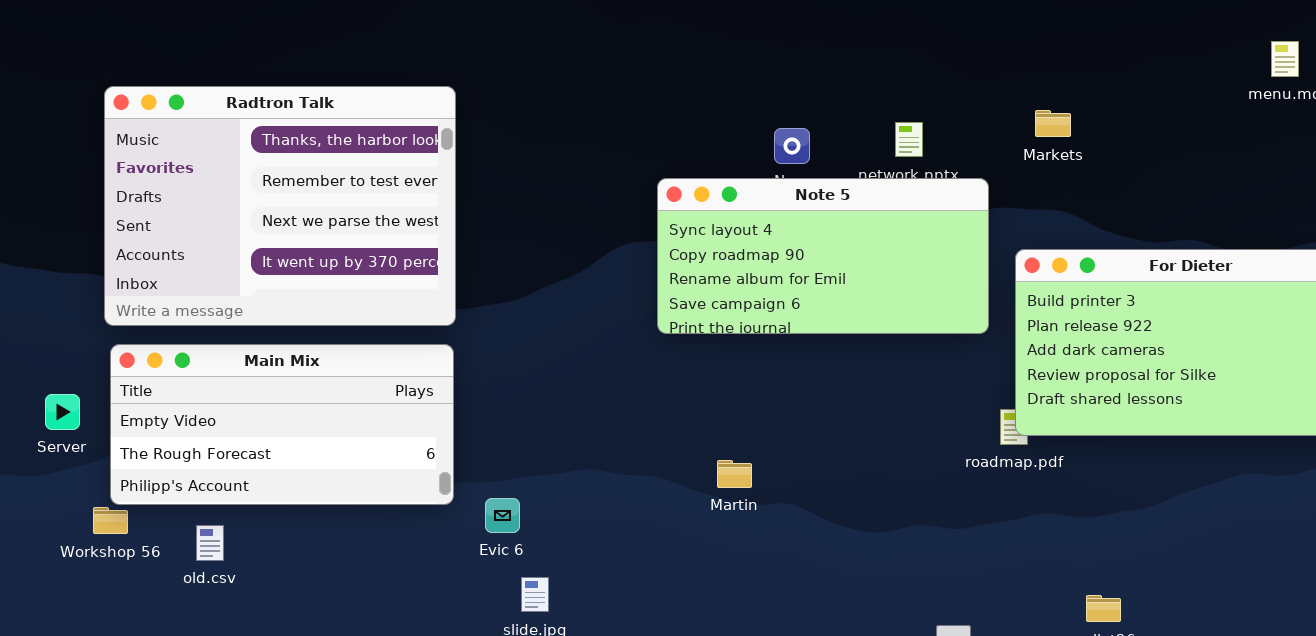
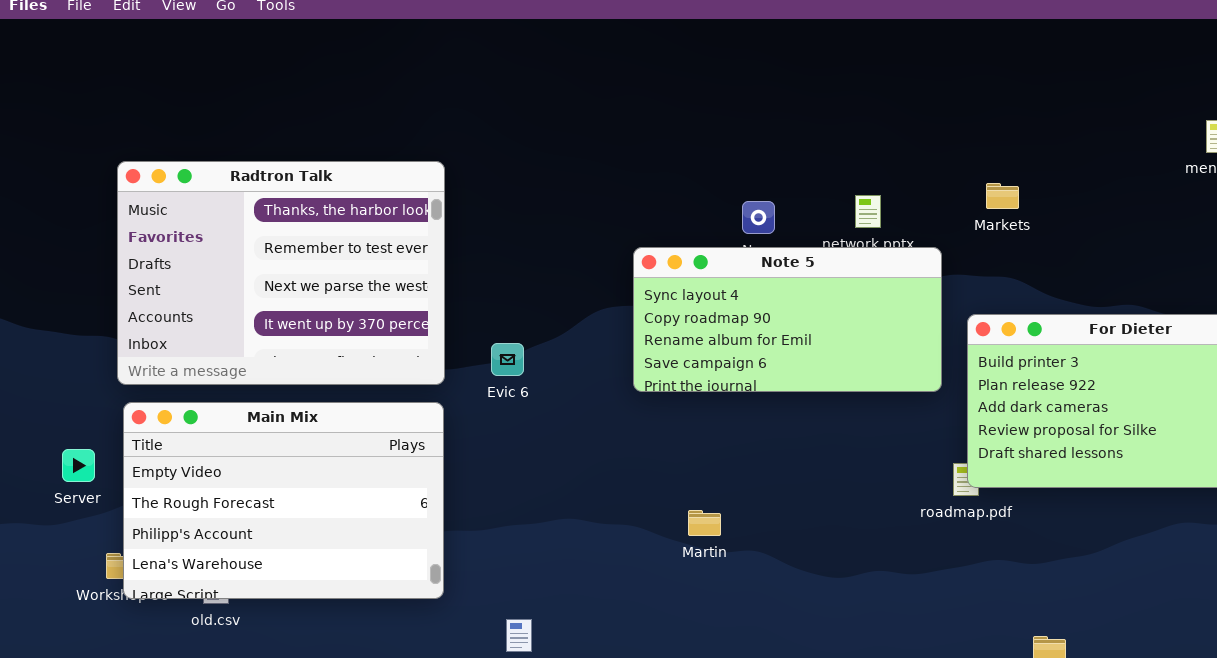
Main Mix: [110,344,454,505] -> [123,402,444,599], resized
Evic 6: [485,498,520,533] -> [491,343,524,376], moved

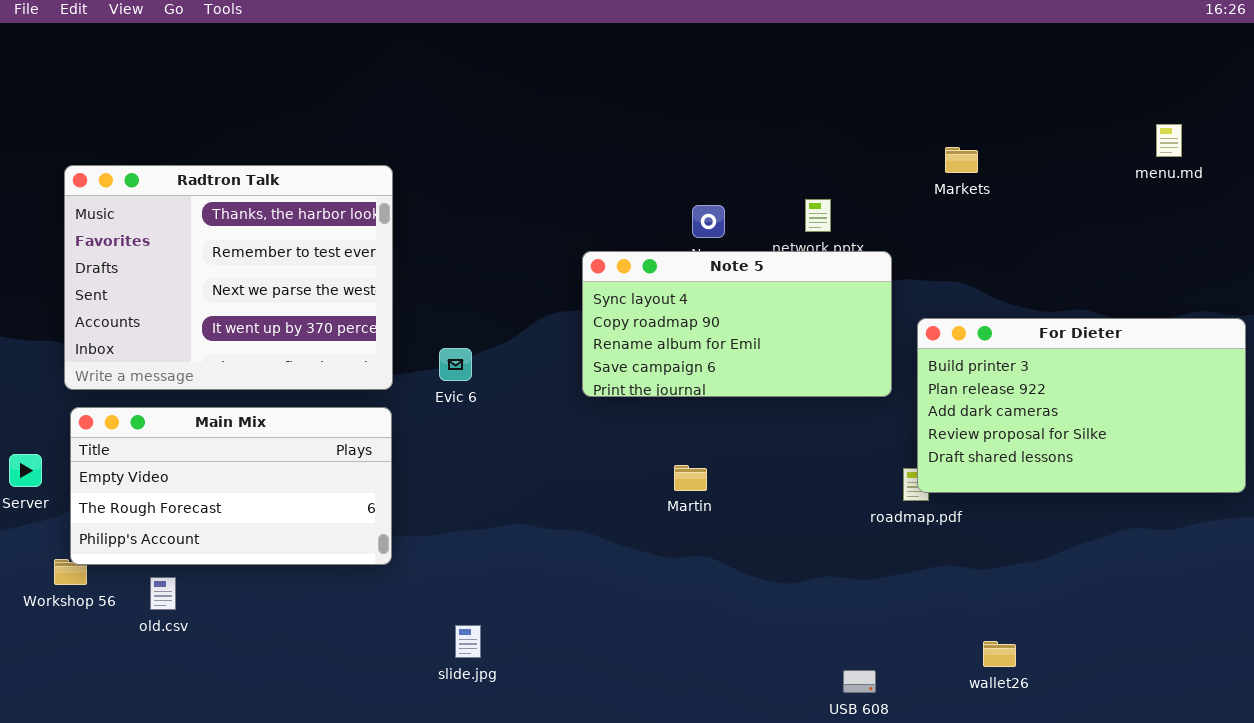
Markets: [986,183,1019,209] -> [945,147,978,173], moved
Main Mix: [123,402,444,599] -> [70,407,392,565], resized
Martin: [688,510,721,536] -> [674,465,707,491], moved

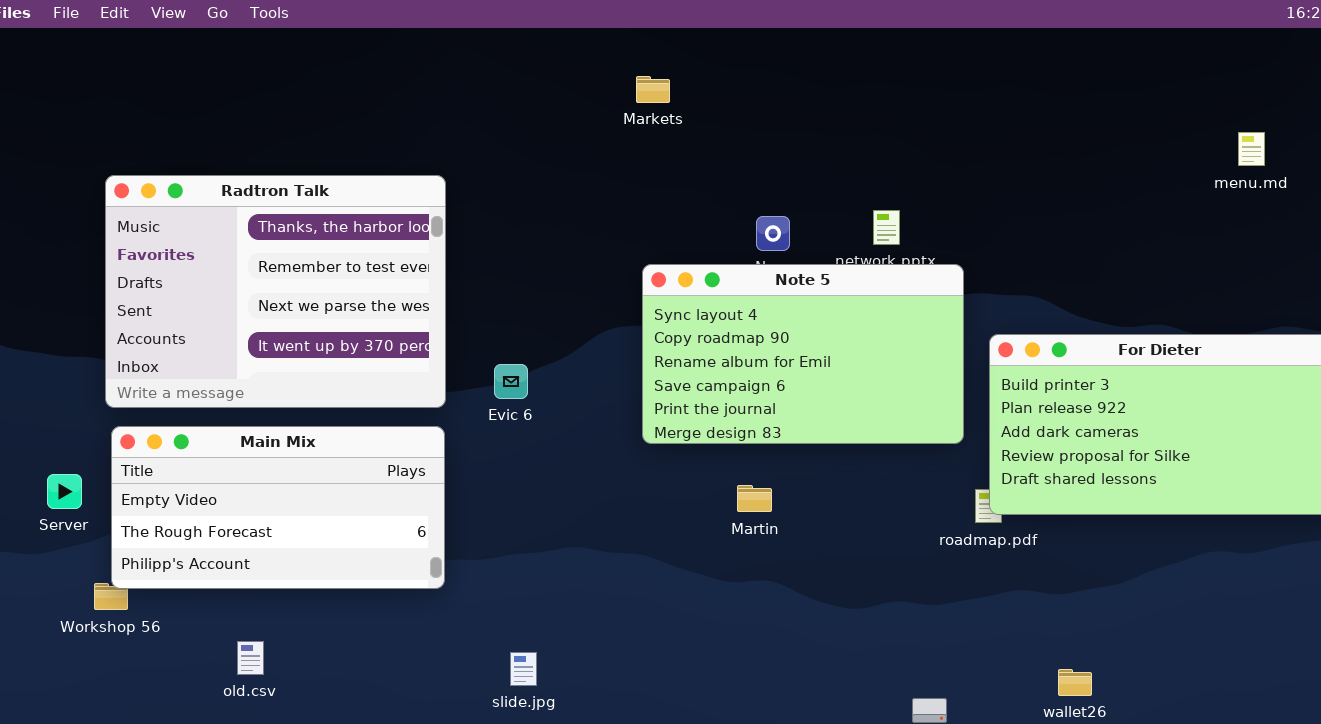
Markets: [945,147,978,173] -> [636,76,670,103], moved
Note 5: [582,251,892,397] -> [642,264,964,444], resized
old.csv: [150,577,176,610] -> [237,641,264,675], moved

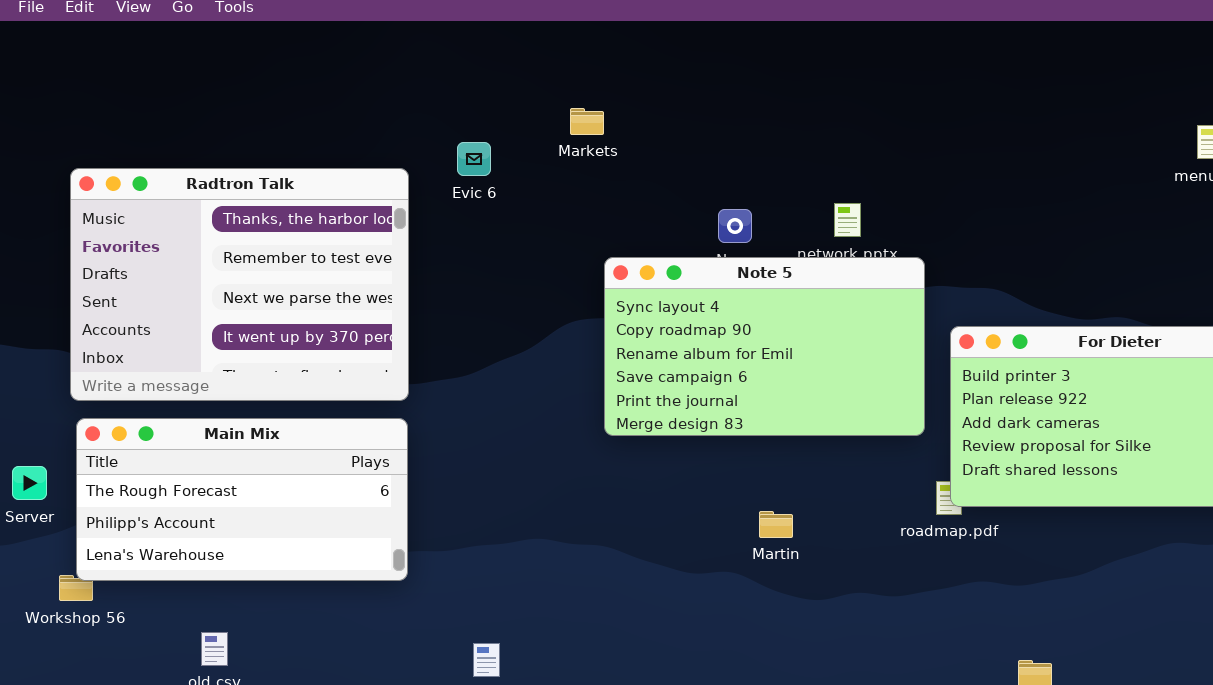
Markets: [636,76,670,103] -> [570,108,604,135], moved
Evic 6: [494,364,528,399] -> [457,142,491,176], moved
Main Mix: [111,426,445,589] -> [76,418,408,581], scrolled down 1 row
Martin: [737,485,772,512] -> [759,511,793,538], moved

